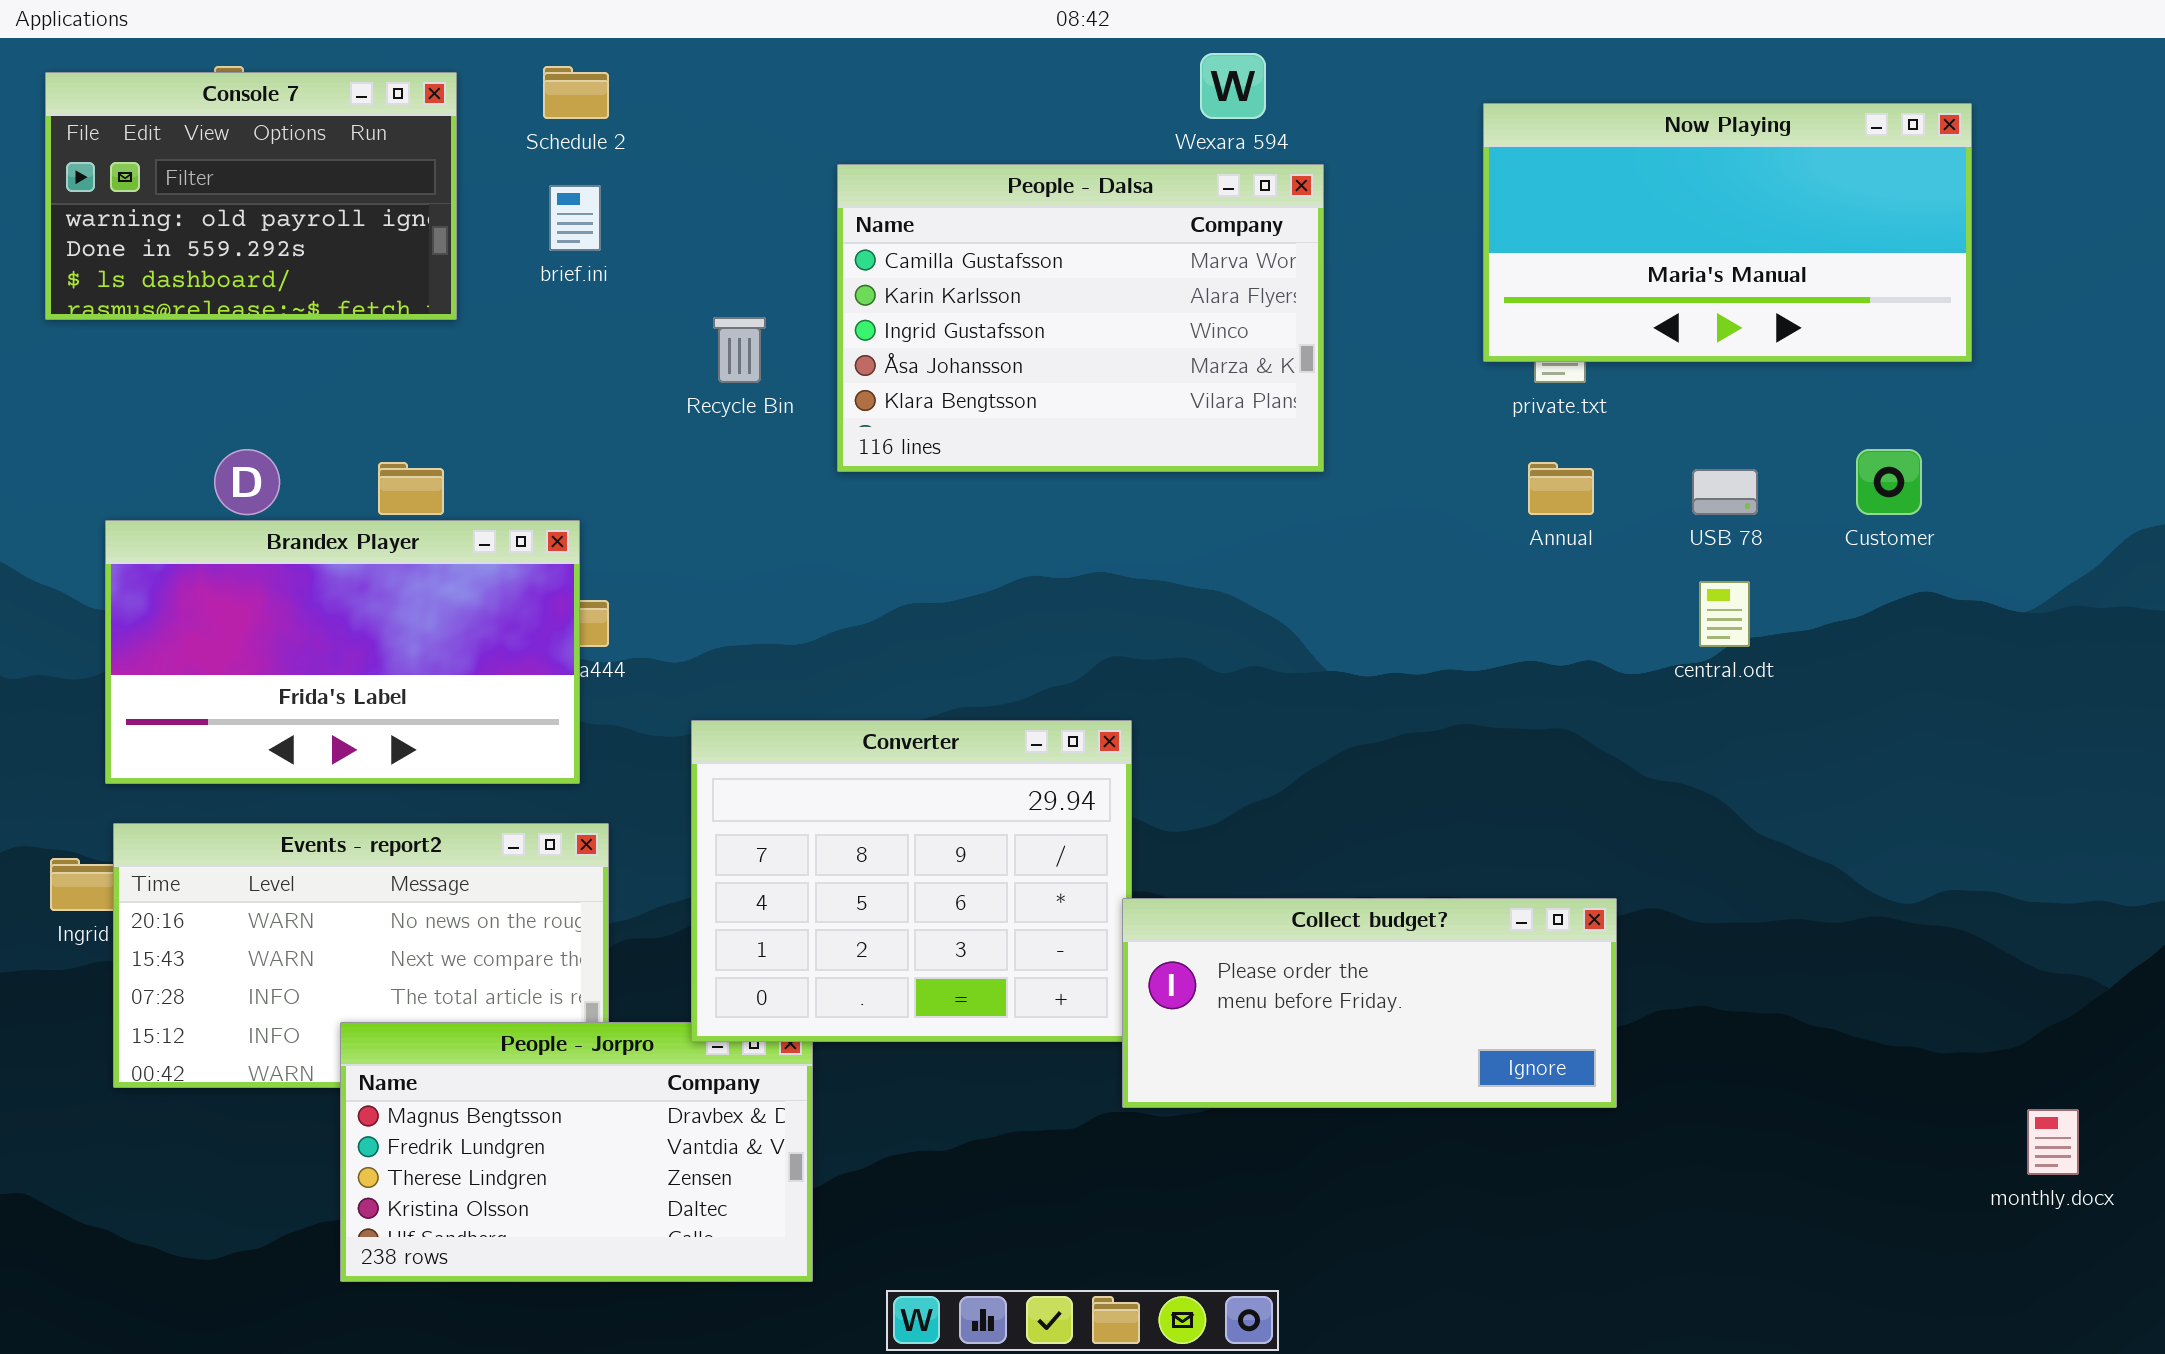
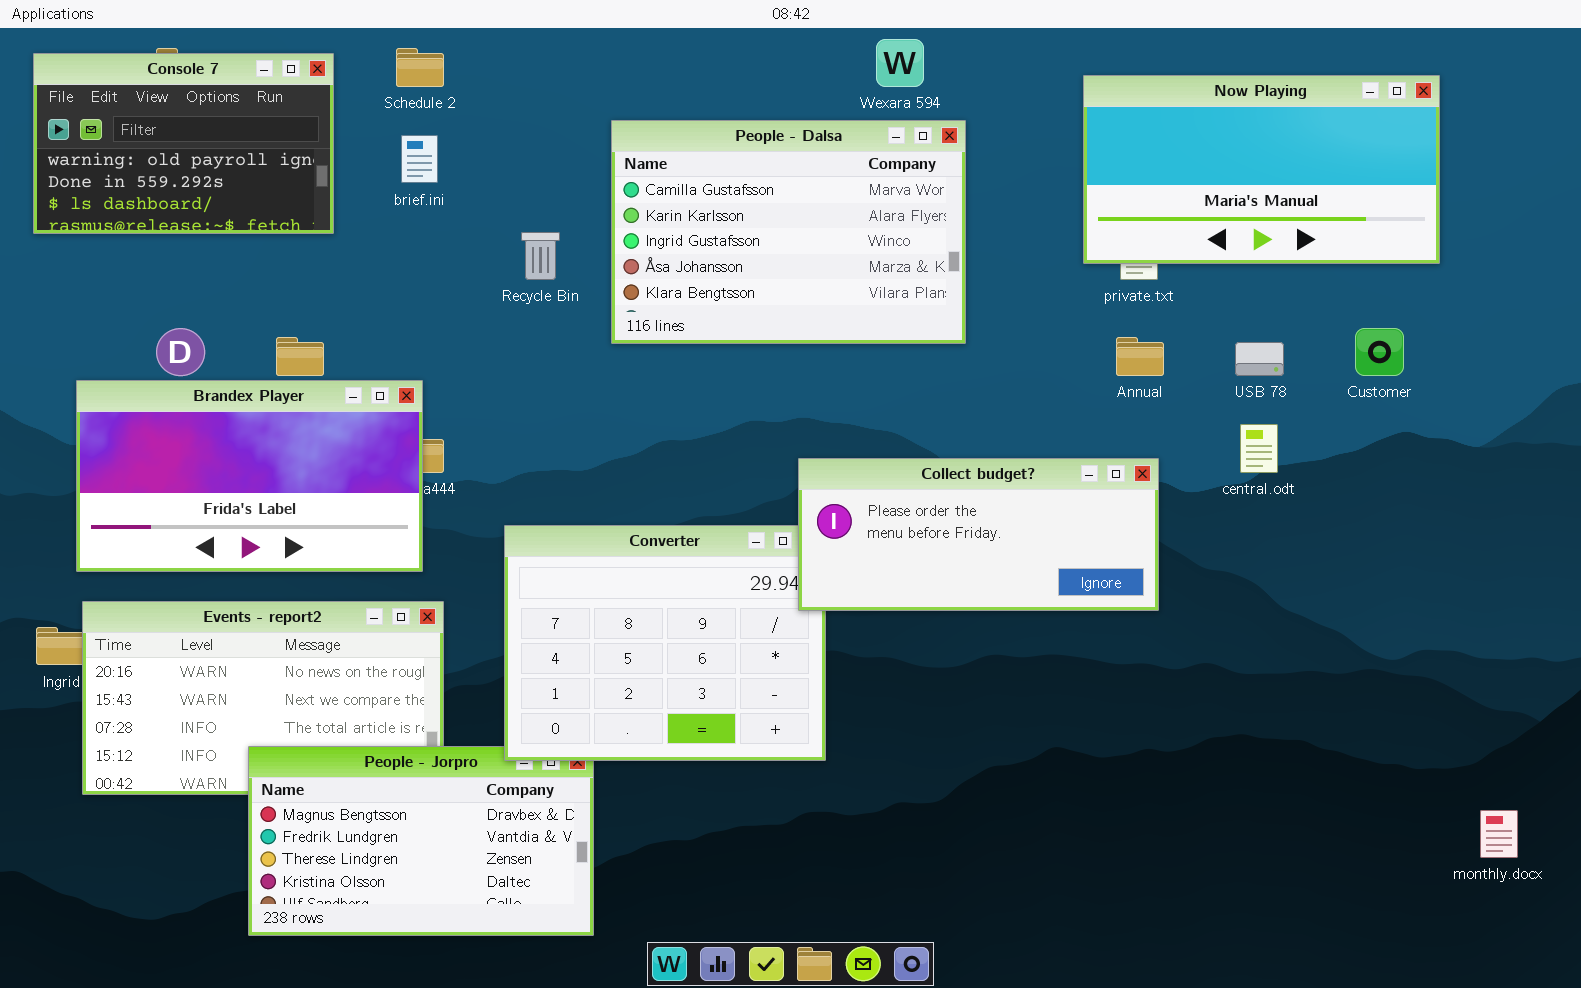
Collect budget?: [1122,898,1617,1108] -> [798,458,1159,611], moved

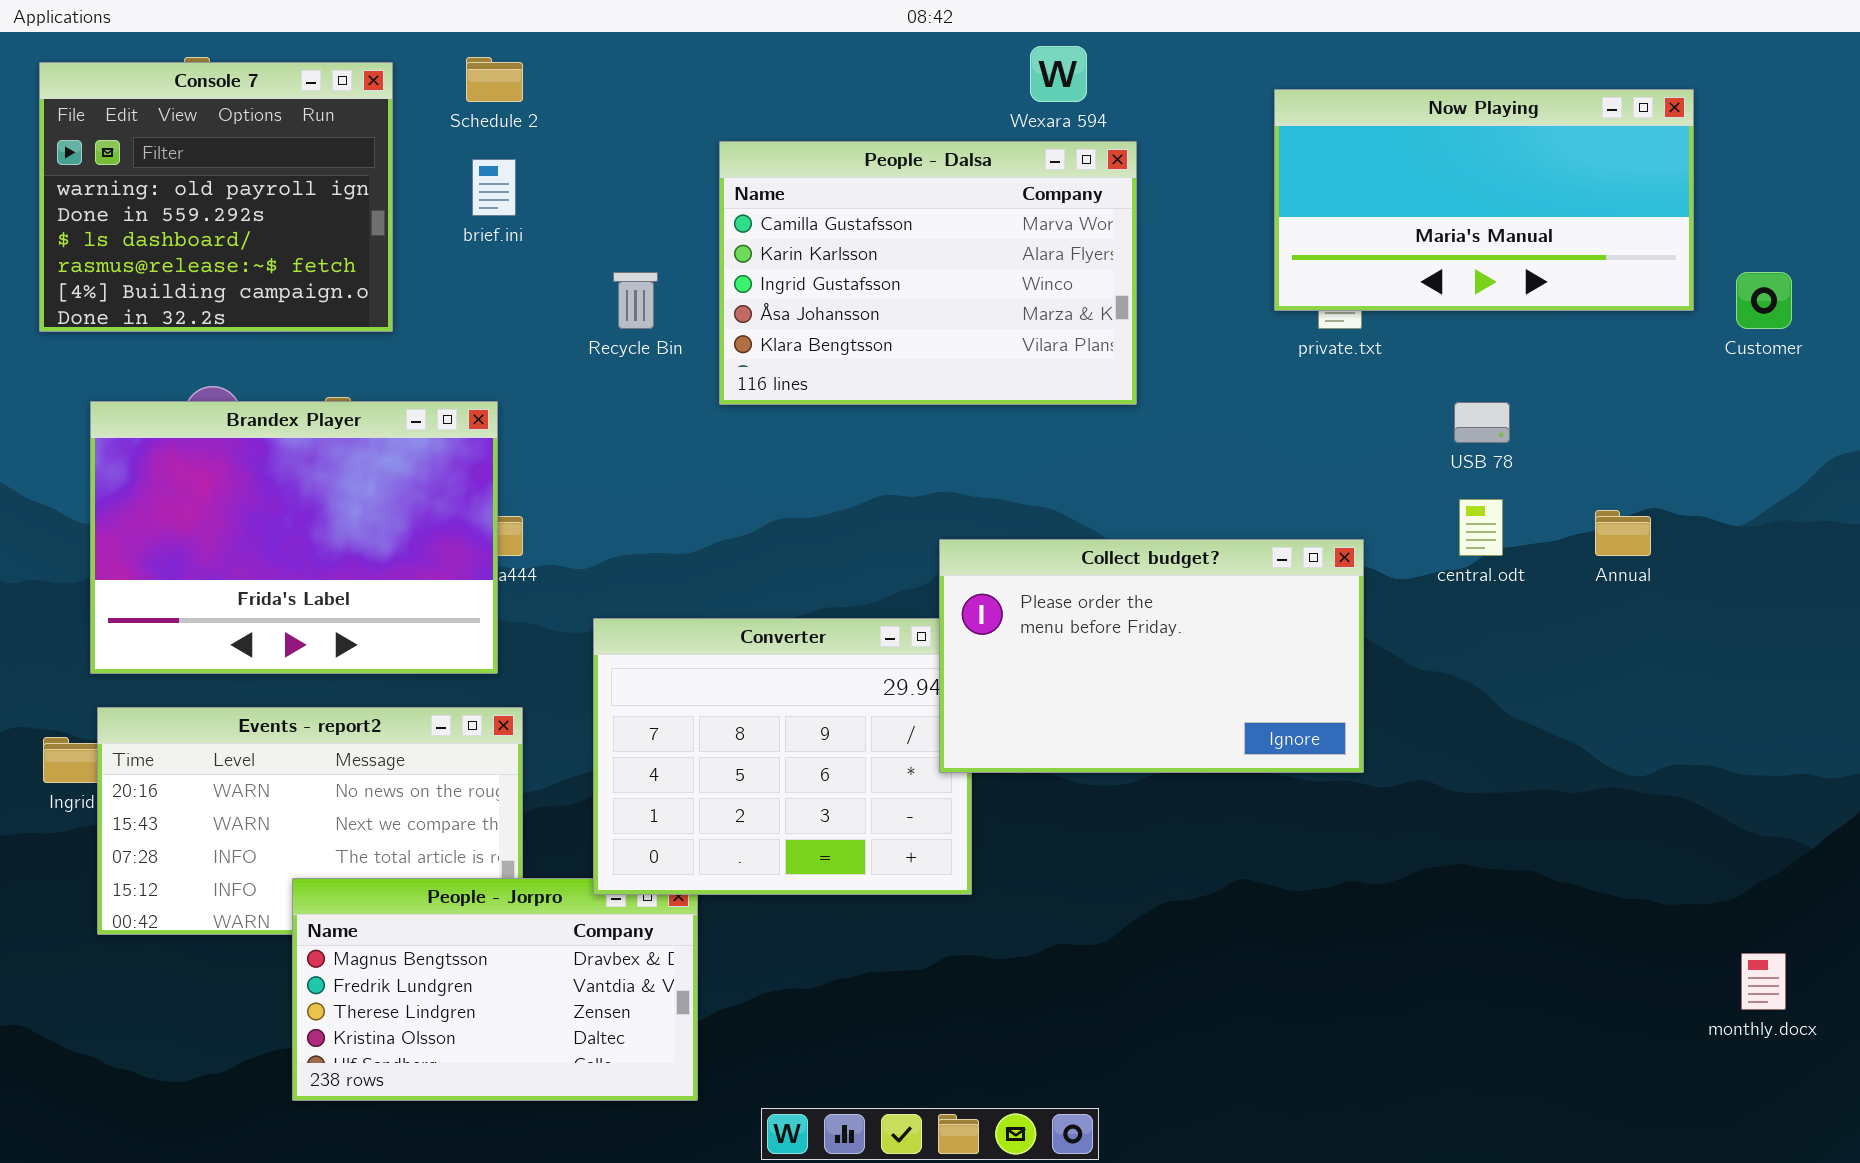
Console 7: [33,53,334,234] -> [39,62,393,332], resized
Customer: [1355,328,1404,376] -> [1736,272,1792,329], moved
Annual: [1116,337,1164,376] -> [1595,510,1651,556], moved
Brandex Player: [76,380,423,572] -> [90,401,498,674], resized
Collect budget?: [798,458,1159,611] -> [939,539,1364,773], resized

